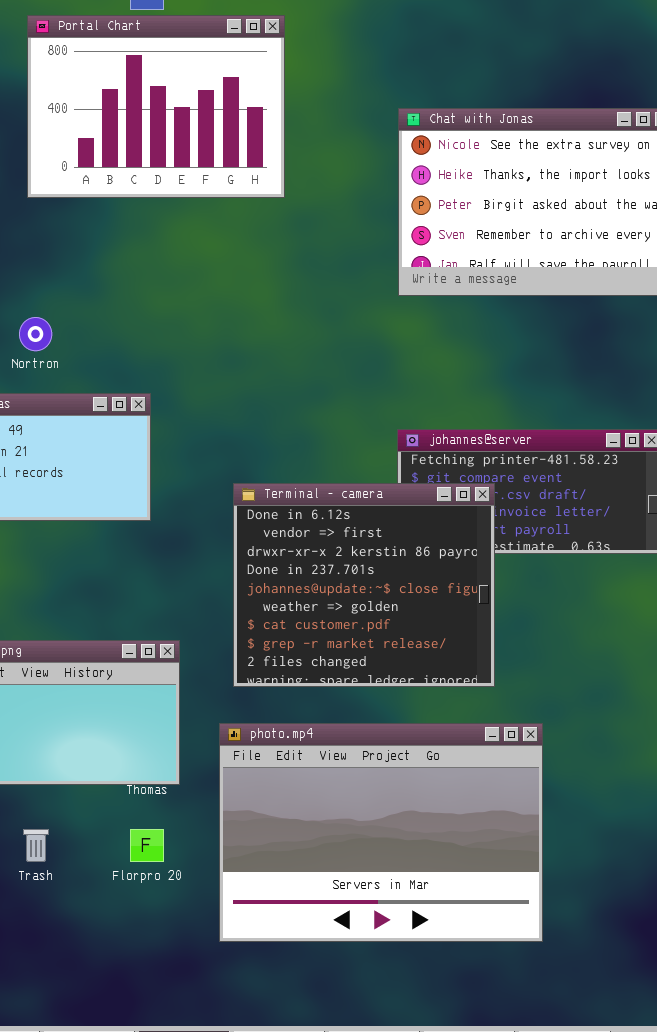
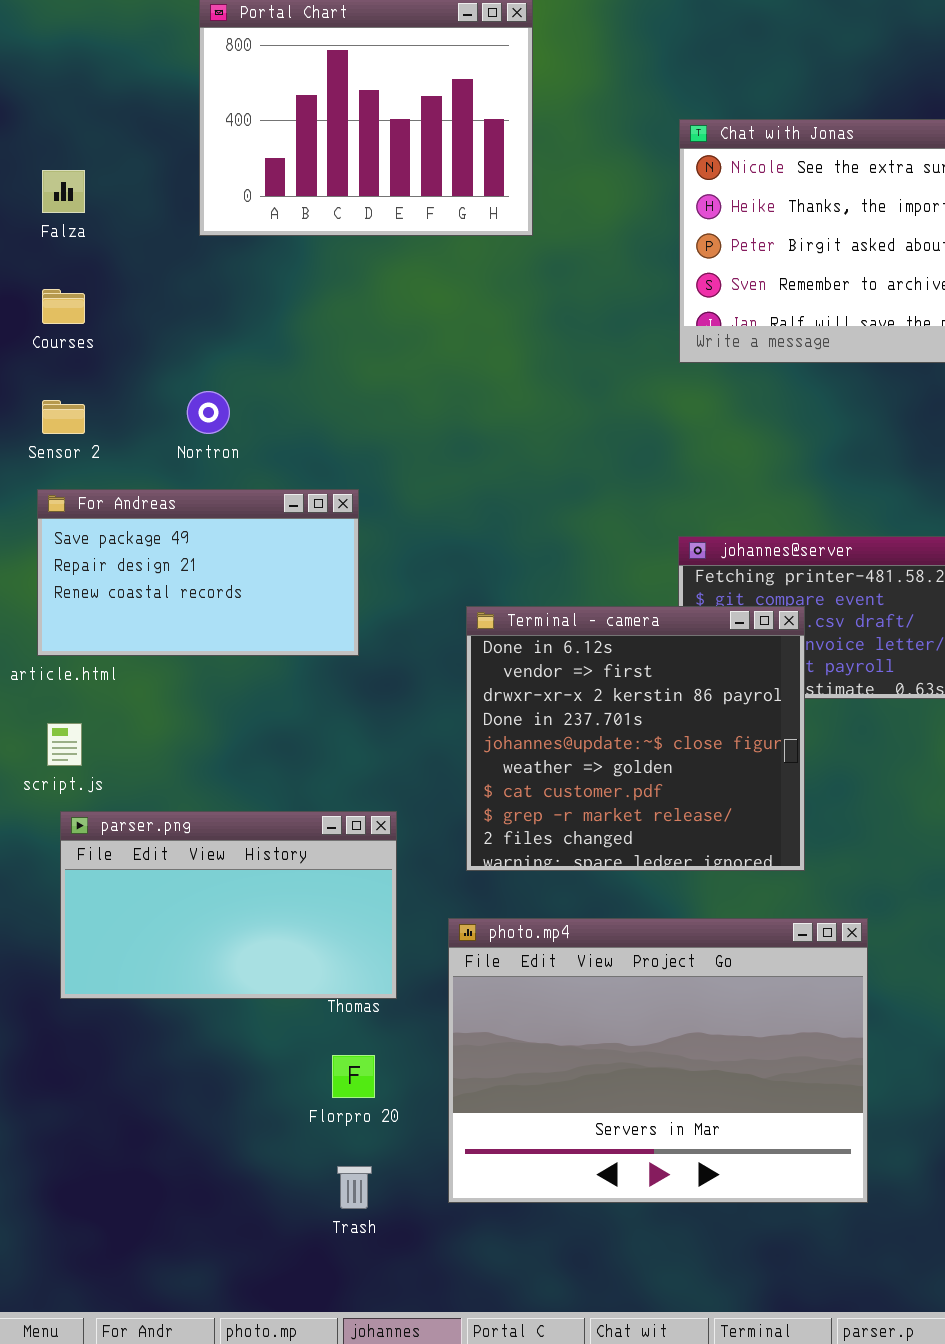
Trash: [23,829,49,862] -> [337,1166,372,1209], moved

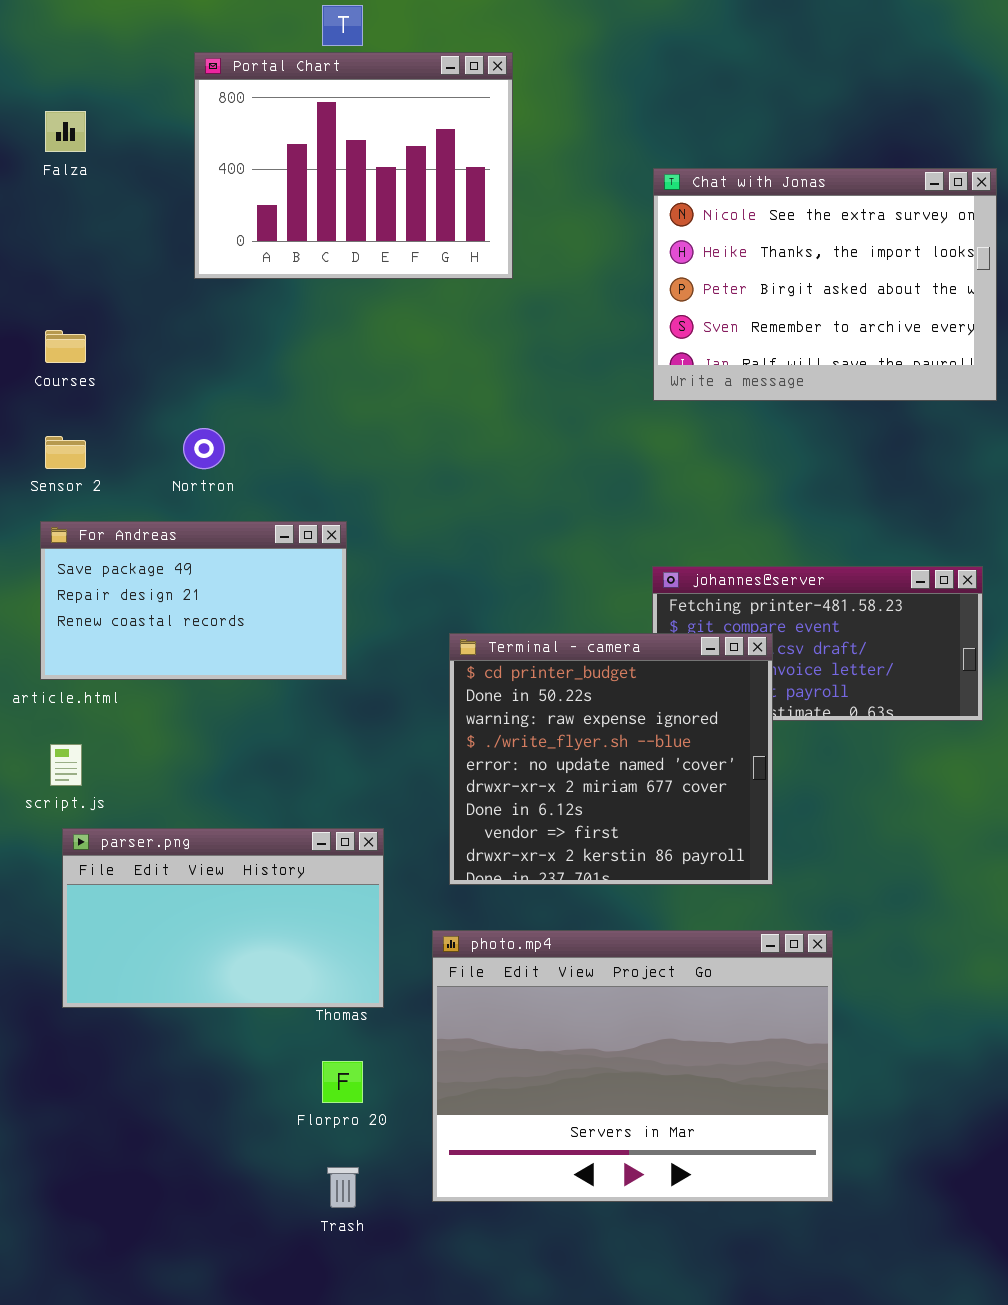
Falza: [42,170,85,213] -> [45,111,86,152], moved
Terminal - camera: [466,606,805,871] -> [449,633,773,885], scrolled up 6 rows

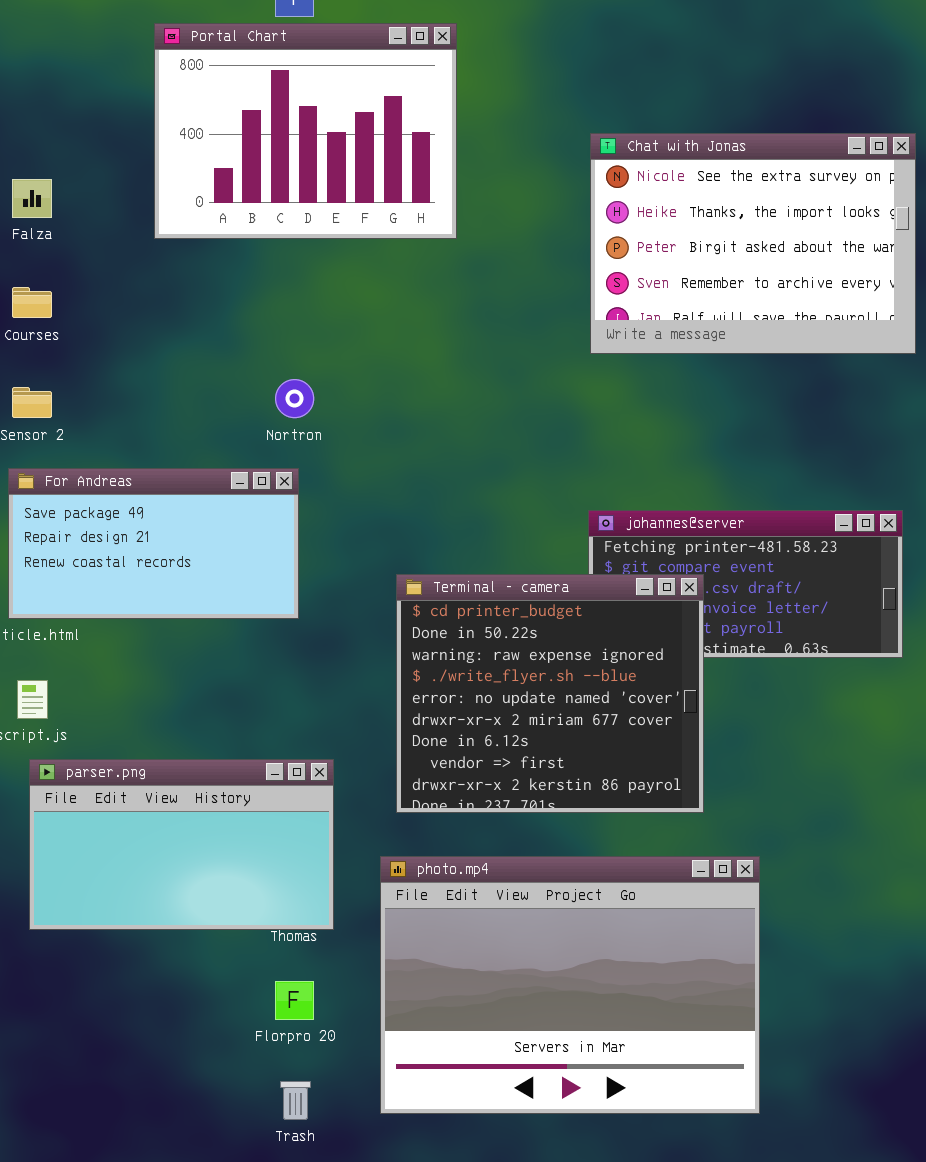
Falza: [45,111,86,152] -> [12,179,52,218], moved
Nortron: [183,428,225,469] -> [275,379,314,418], moved

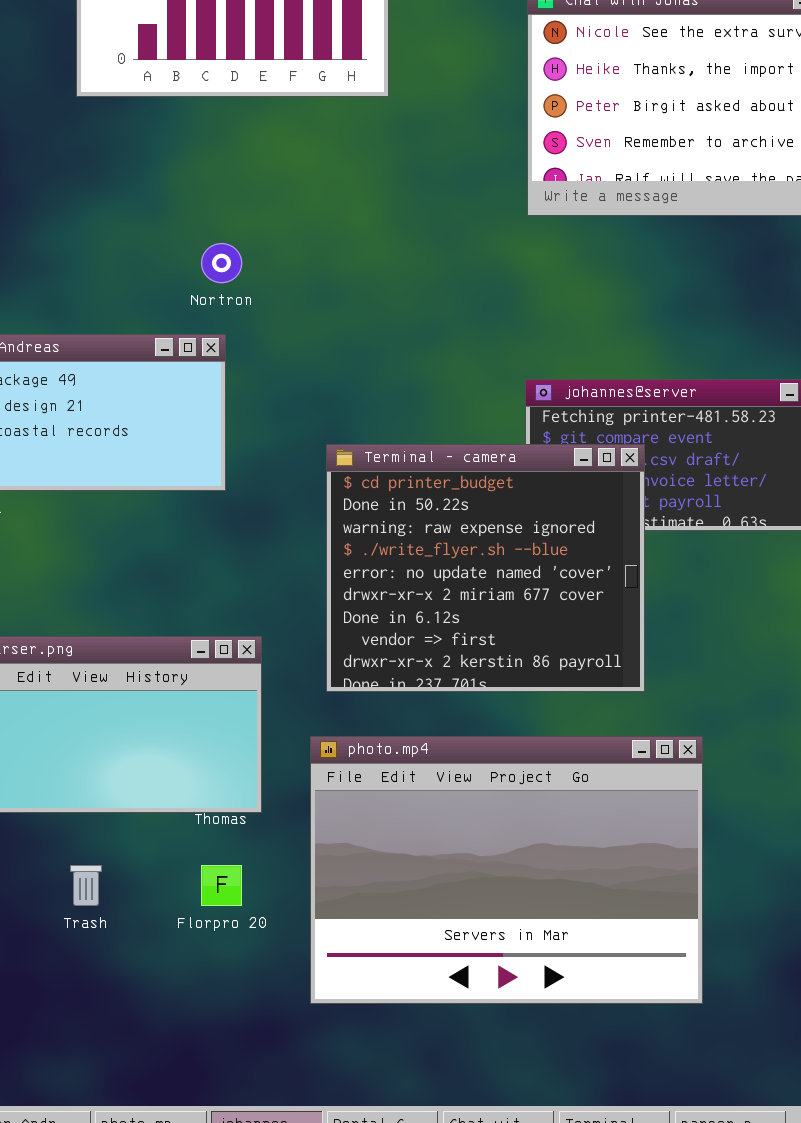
Trash: [280,1081,311,1120] -> [70,865,102,906], moved

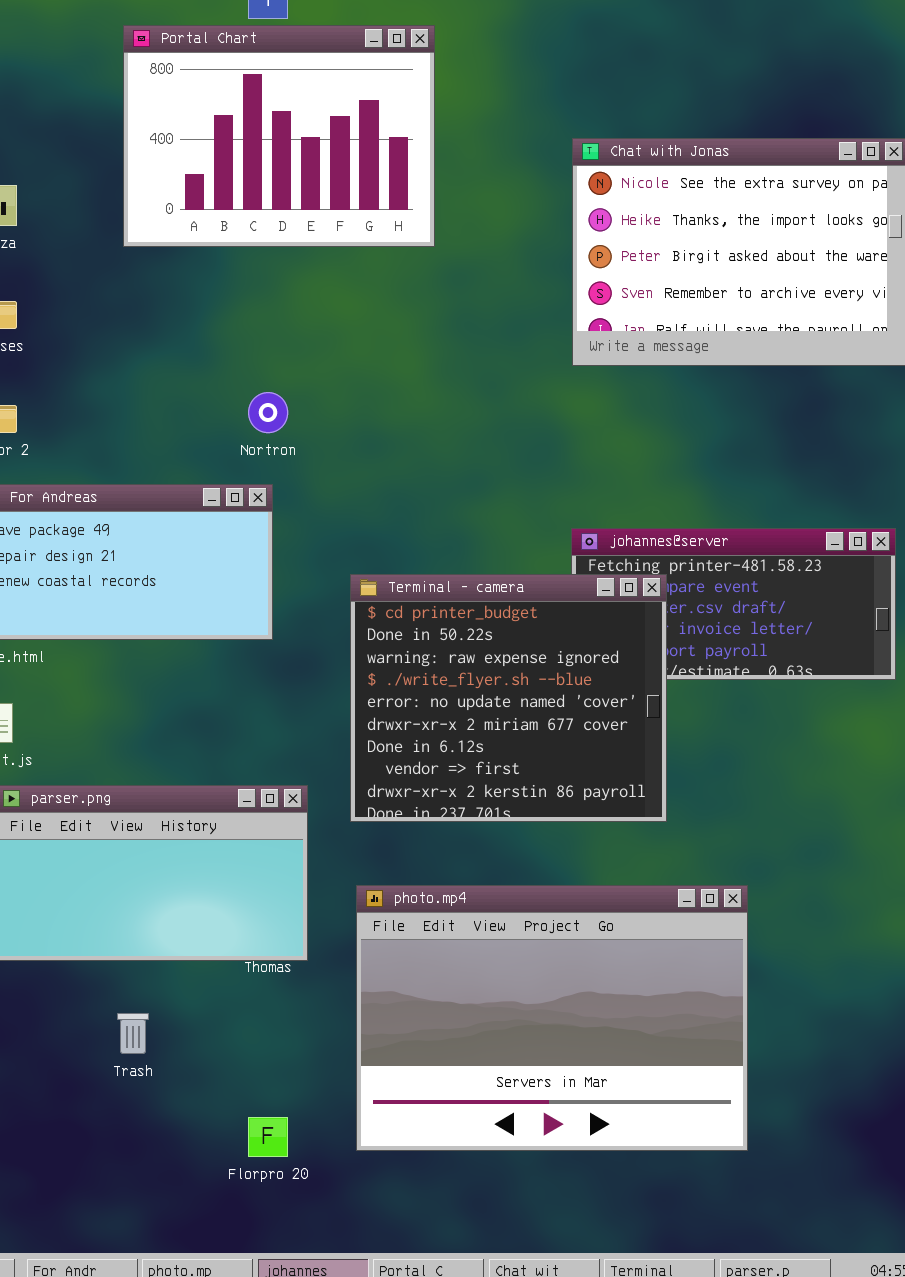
Terminal - camera: [326,444,645,692] -> [350,574,667,822], moved
Florpro 20: [201,865,242,906] -> [248,1117,288,1157], moved

